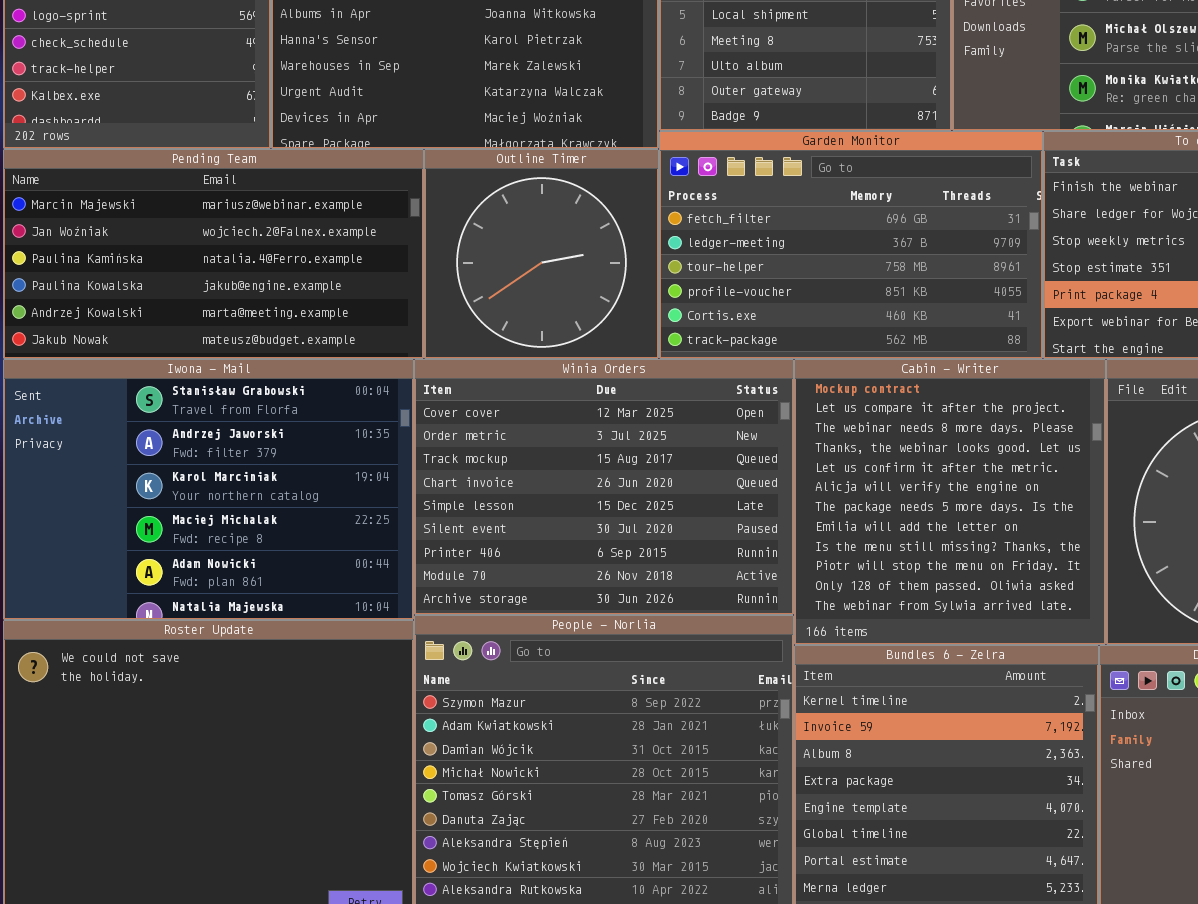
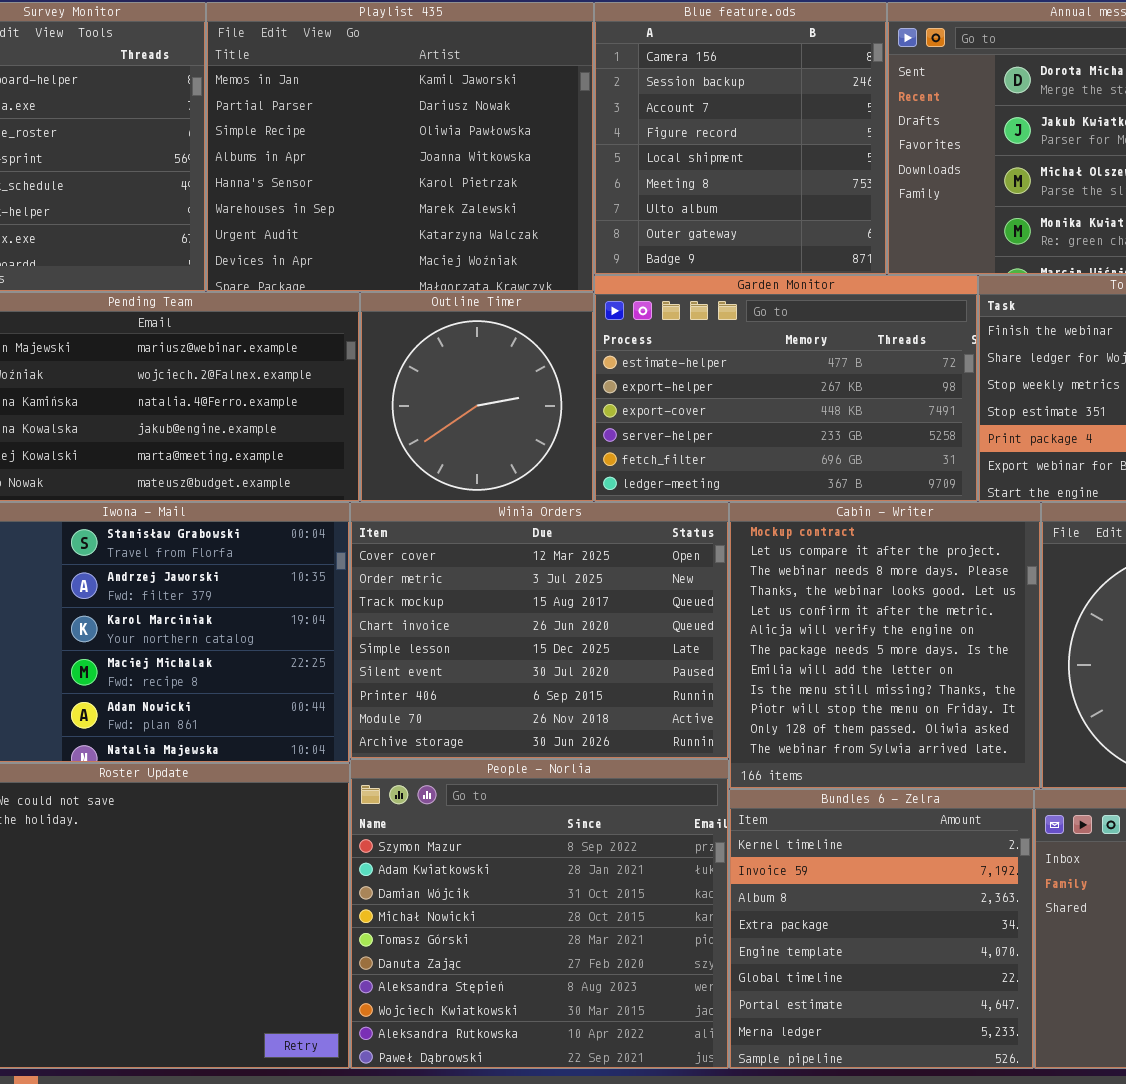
Garden Monitor: [659,131,1043,359] -> [594,275,978,502], scrolled up 4 rows

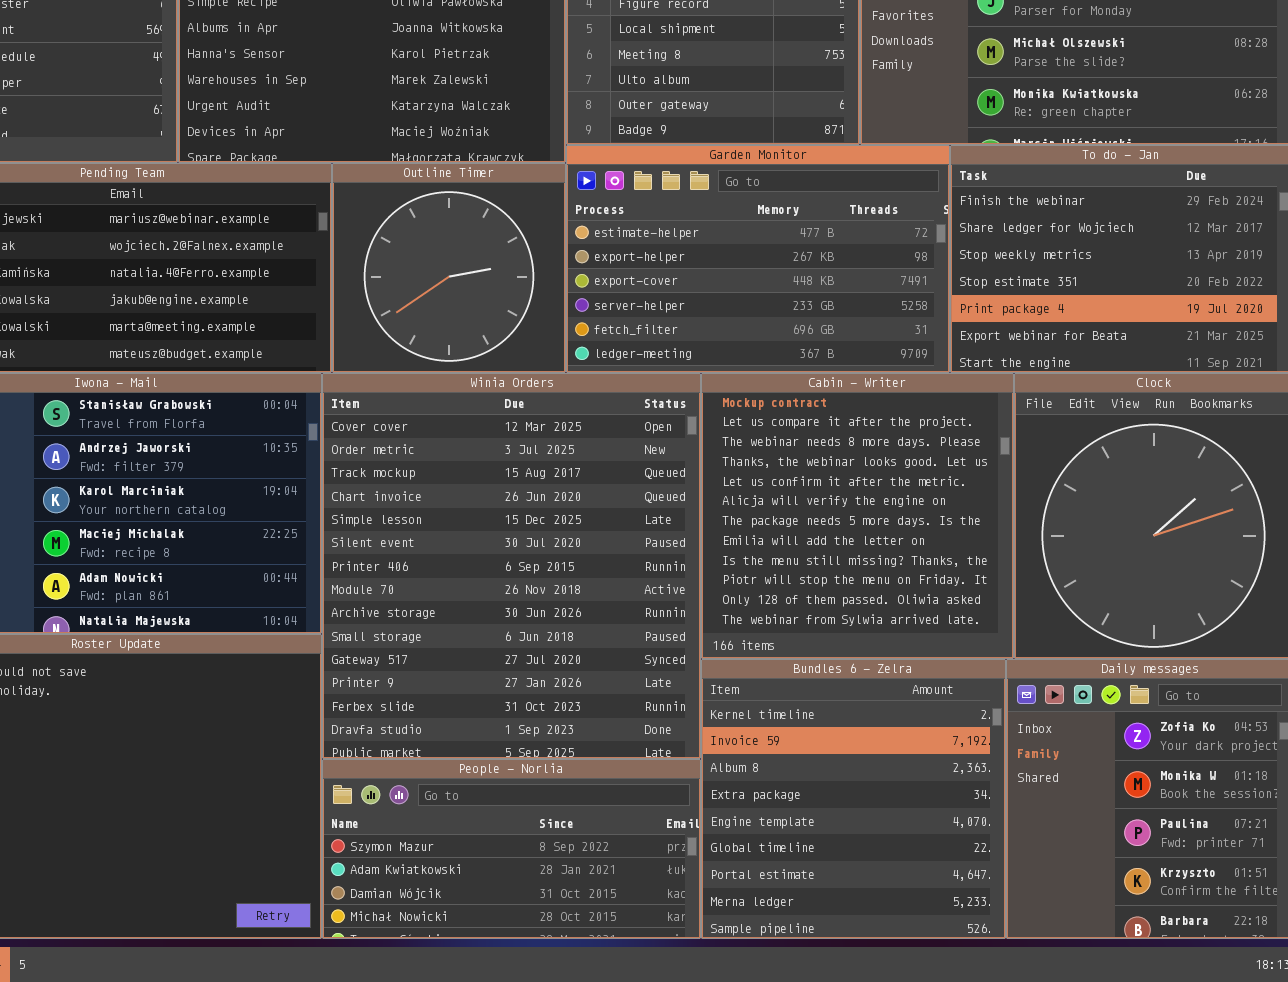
Winia Orders: [350,502,729,759] -> [322,373,701,759], resized
People - Norlia: [350,759,729,1069] -> [322,759,701,939], resized

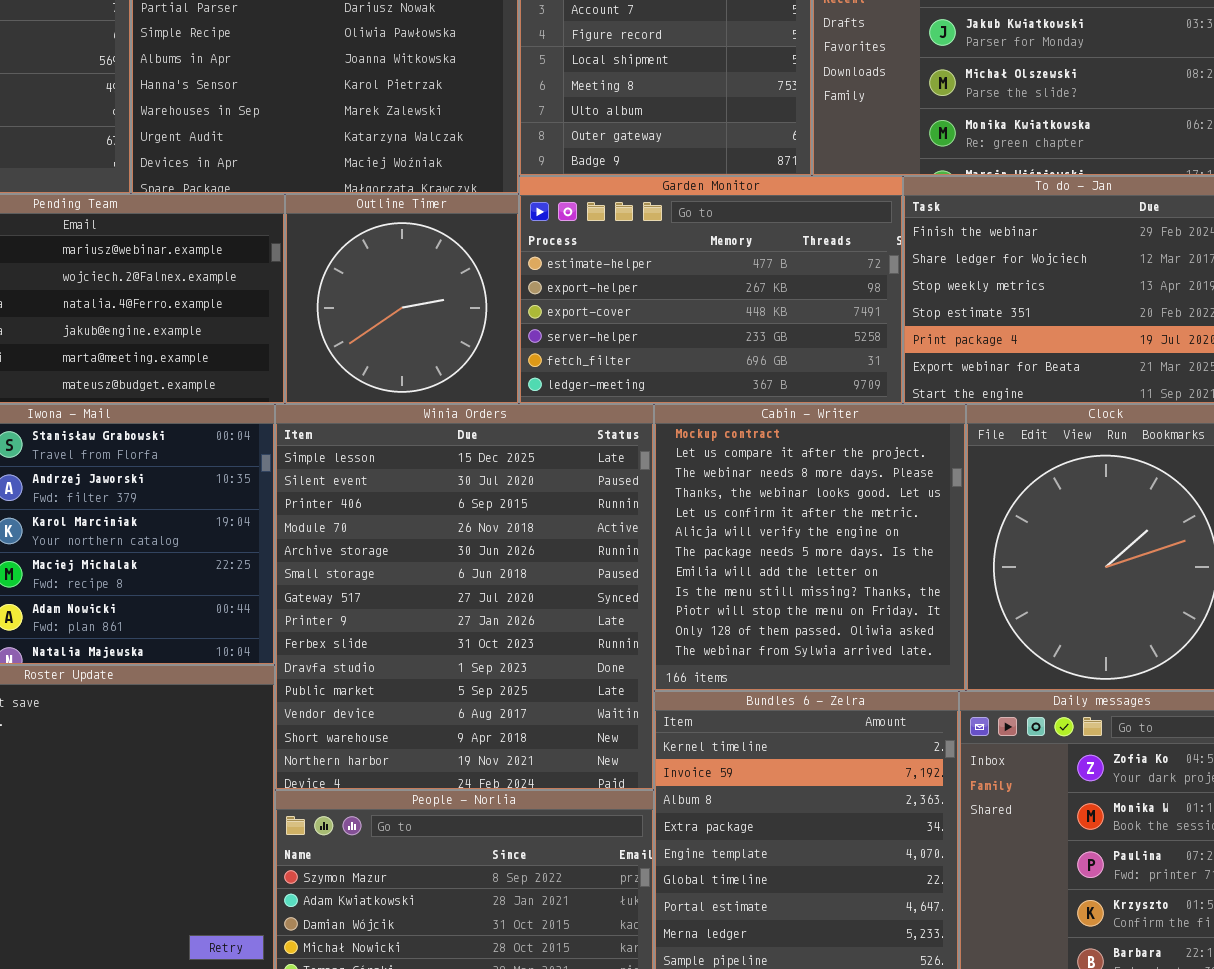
Winia Orders: [322,373,701,759] -> [275,404,654,790], scrolled down 4 rows

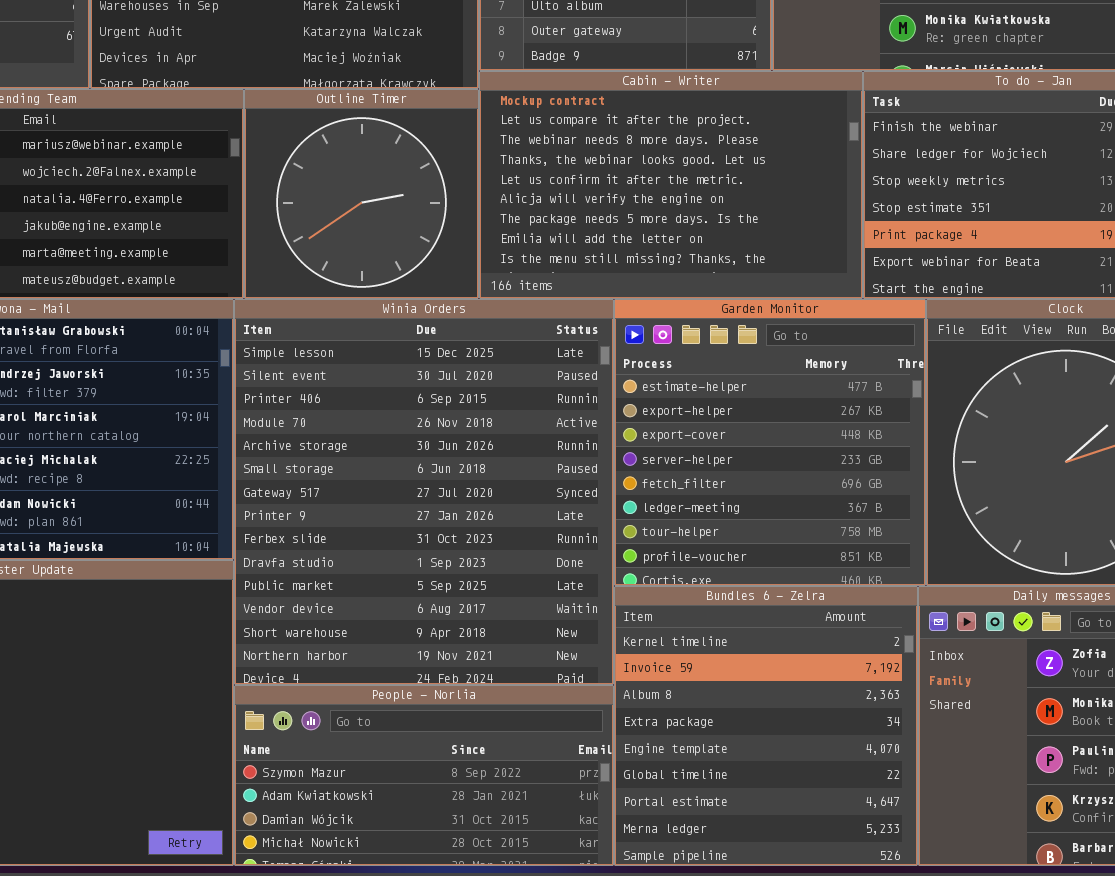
Garden Monitor: [519,176,903,404] -> [614,299,926,586], moved, resized
Cabin - Writer: [654,404,966,691] -> [479,71,863,299], moved, resized

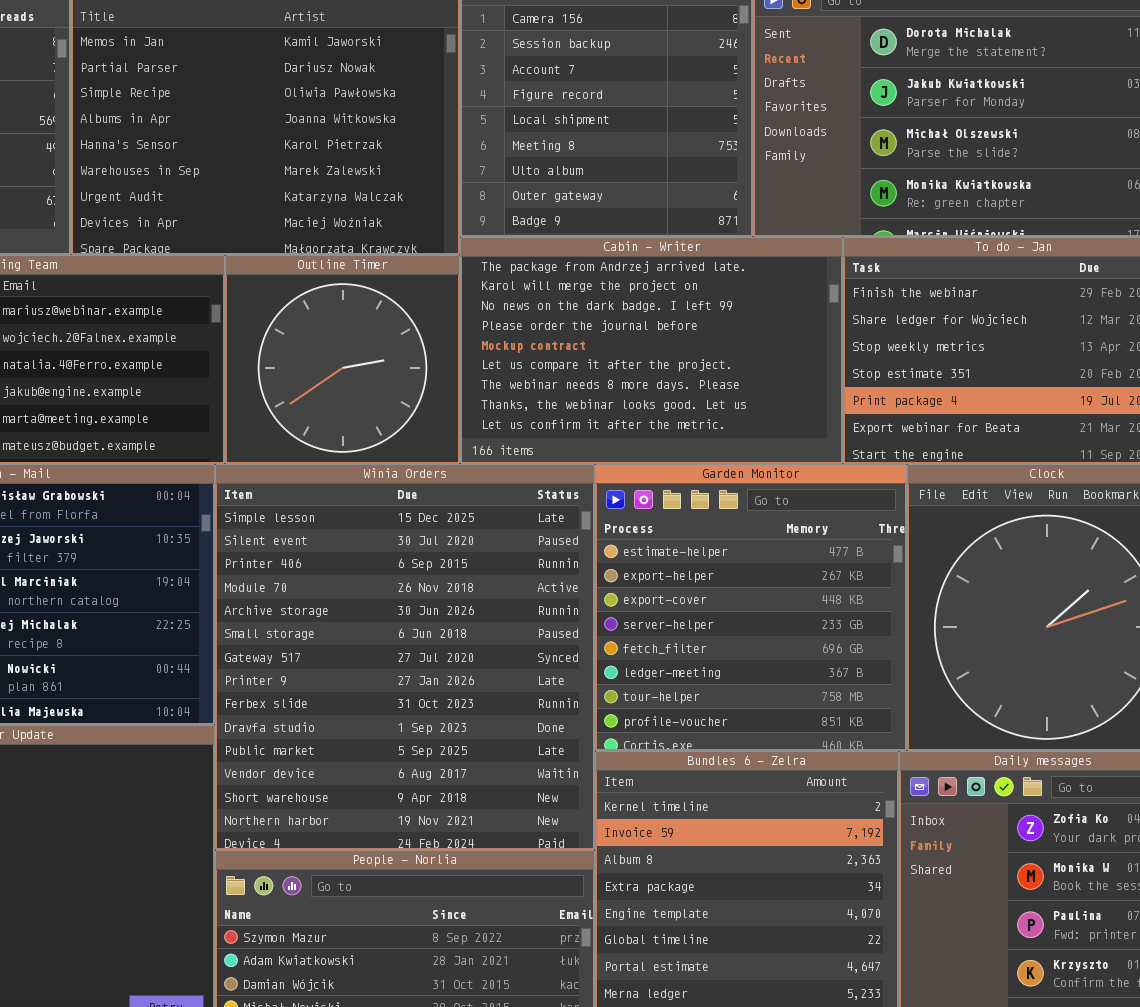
Cabin - Writer: [479,71,863,299] -> [460,237,843,464], scrolled up 4 rows

